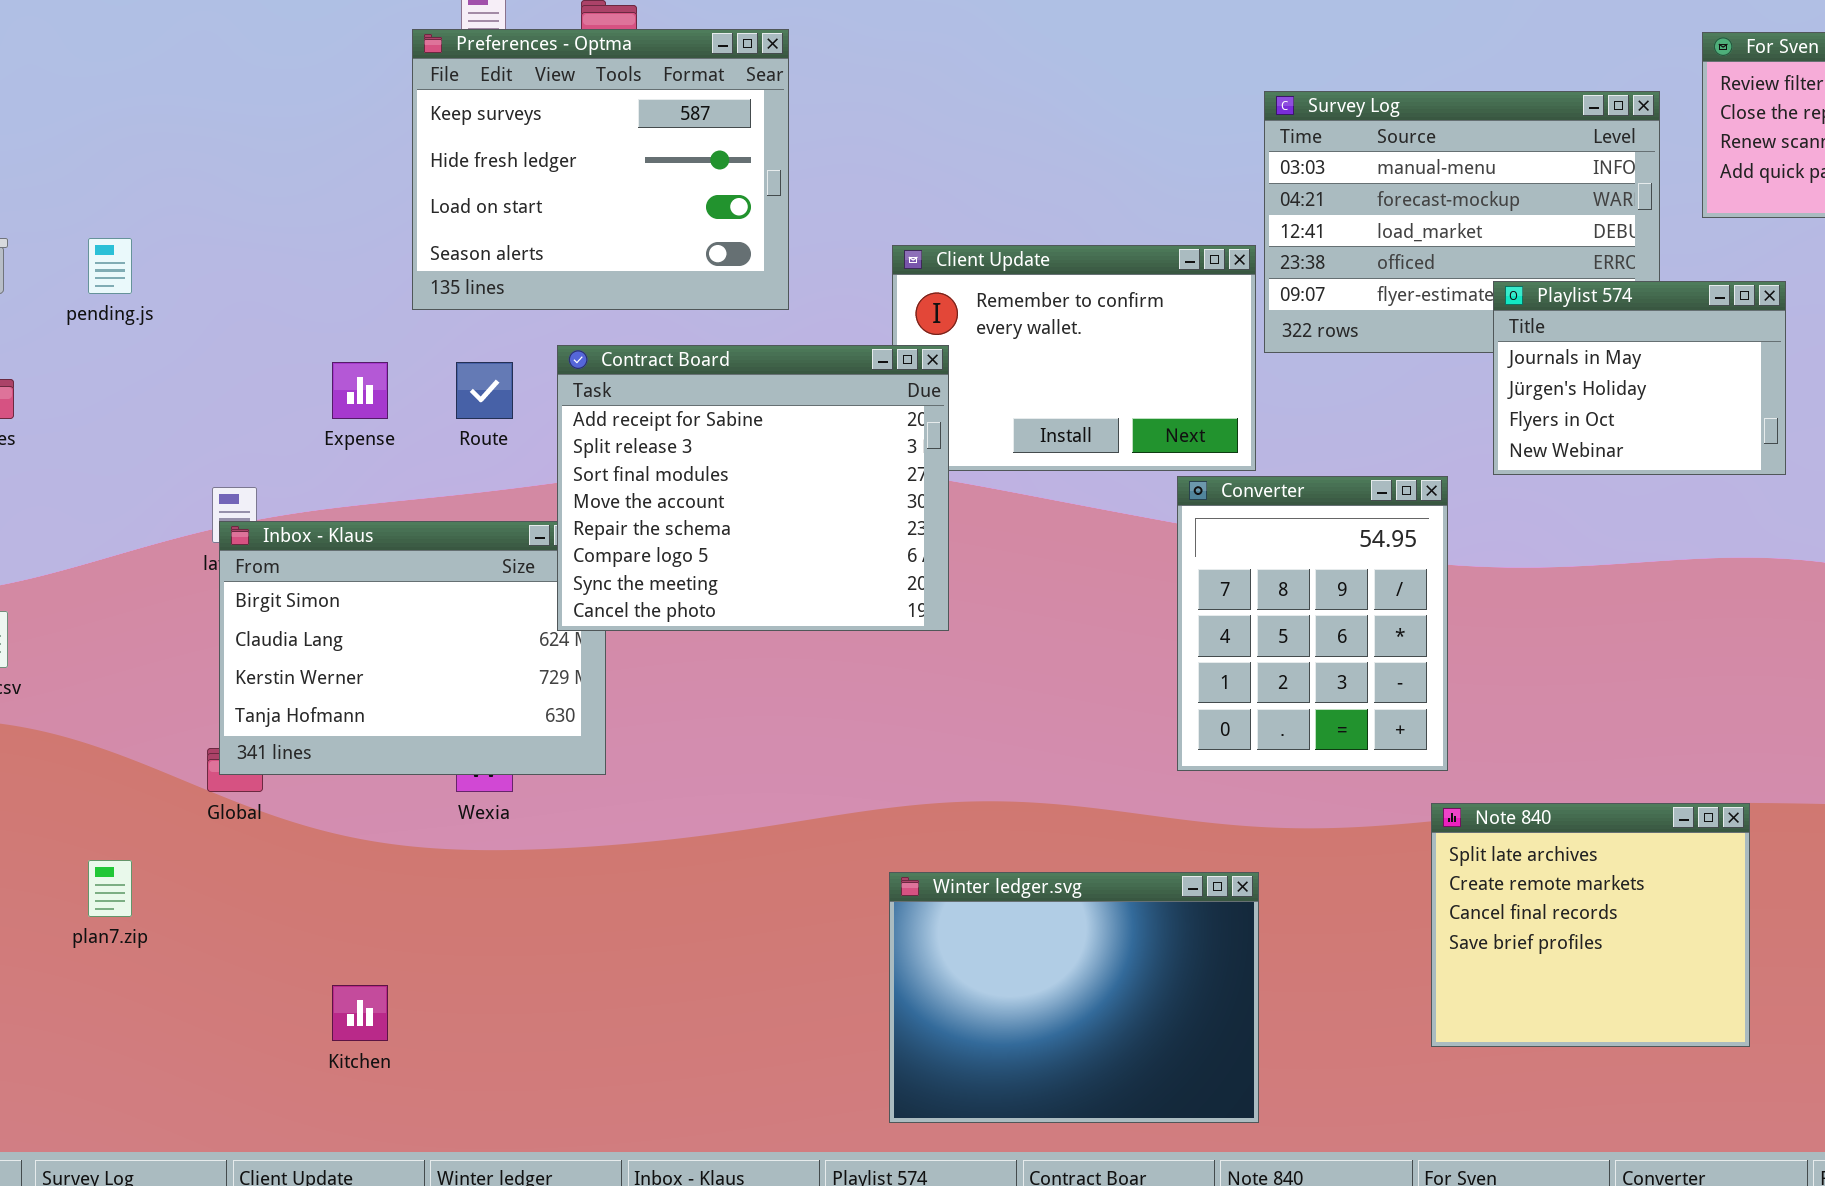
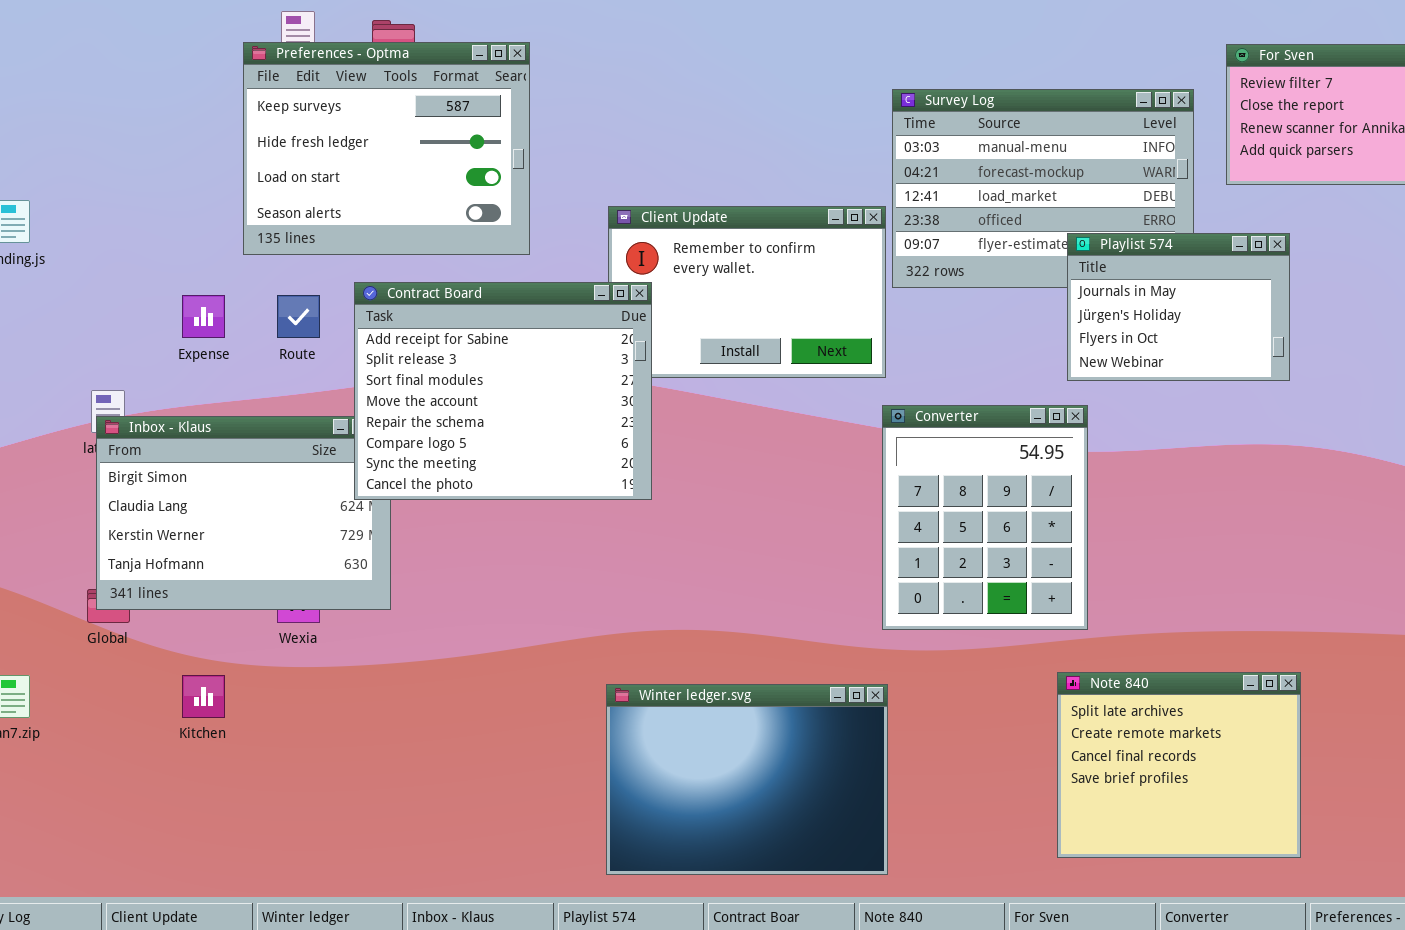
Converter: [1177,476,1448,771] -> [882,405,1088,630], moved
Note 840: [1431,803,1750,1047] -> [1057,672,1301,858], moved
Kitchen: [332,985,388,1041] -> [182,675,225,718], moved

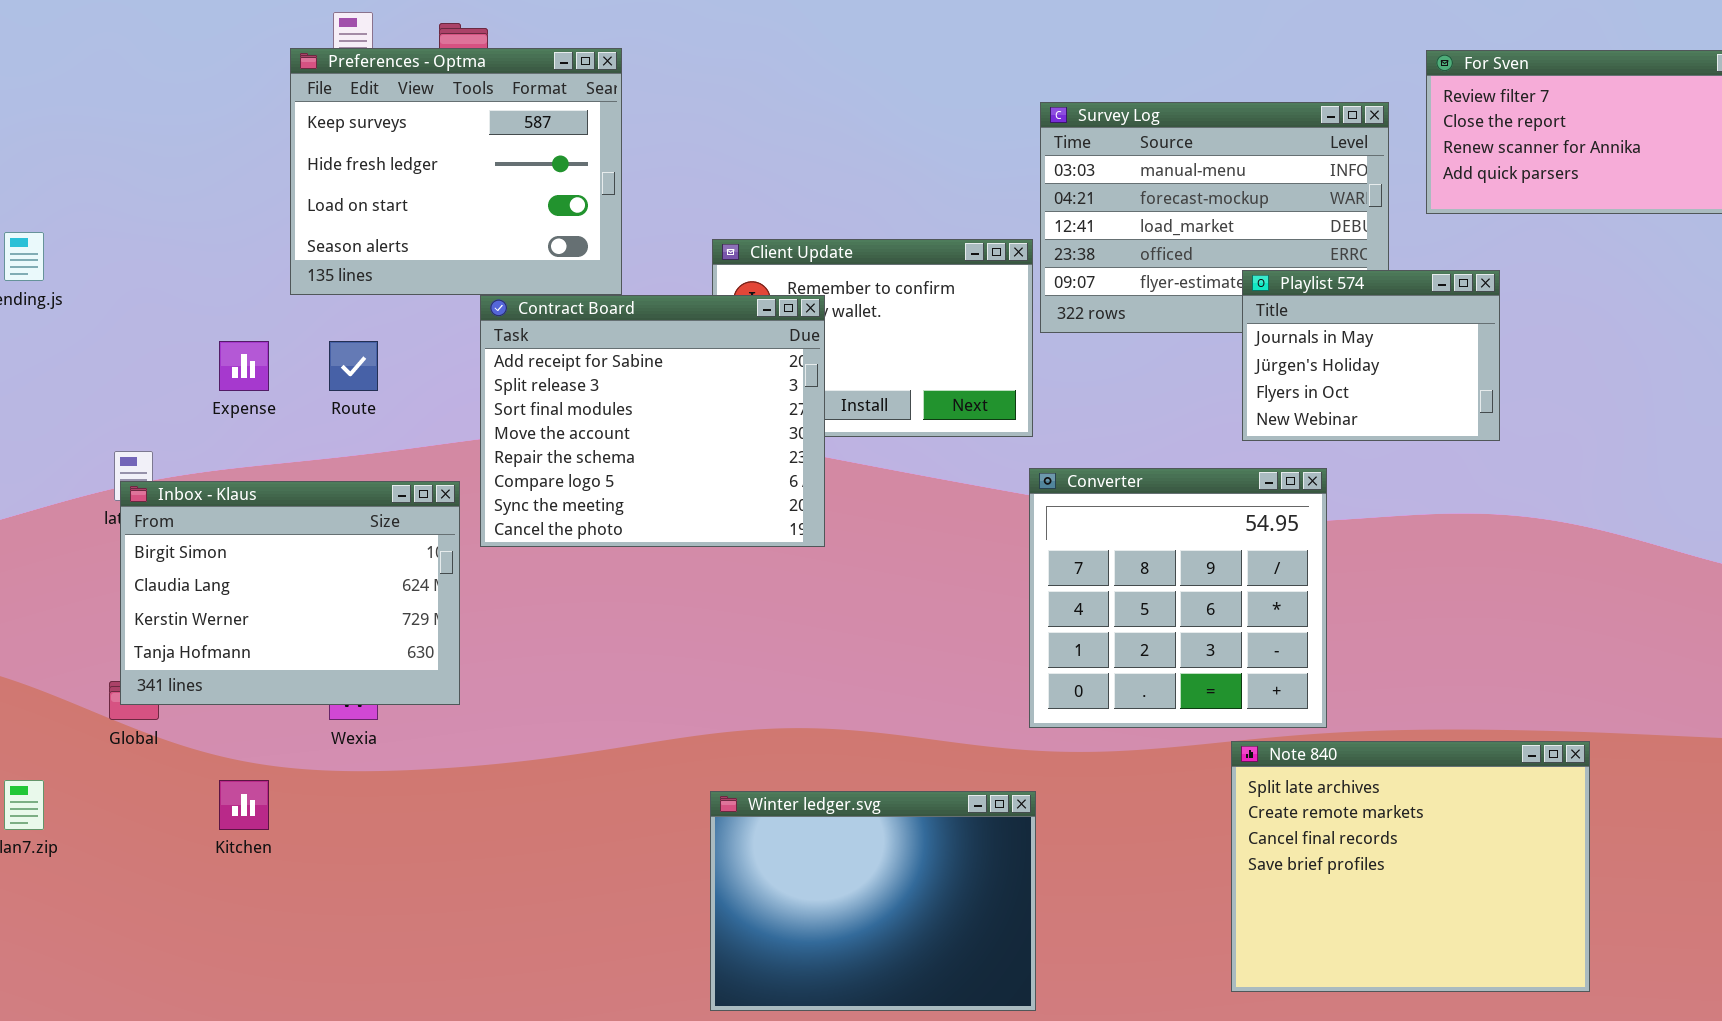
Contract Board: [354,282,652,500] -> [480,295,825,547], moved
Converter: [882,405,1088,630] -> [1029,468,1327,728], resized
Note 840: [1057,672,1301,858] -> [1231,741,1590,992], resized

